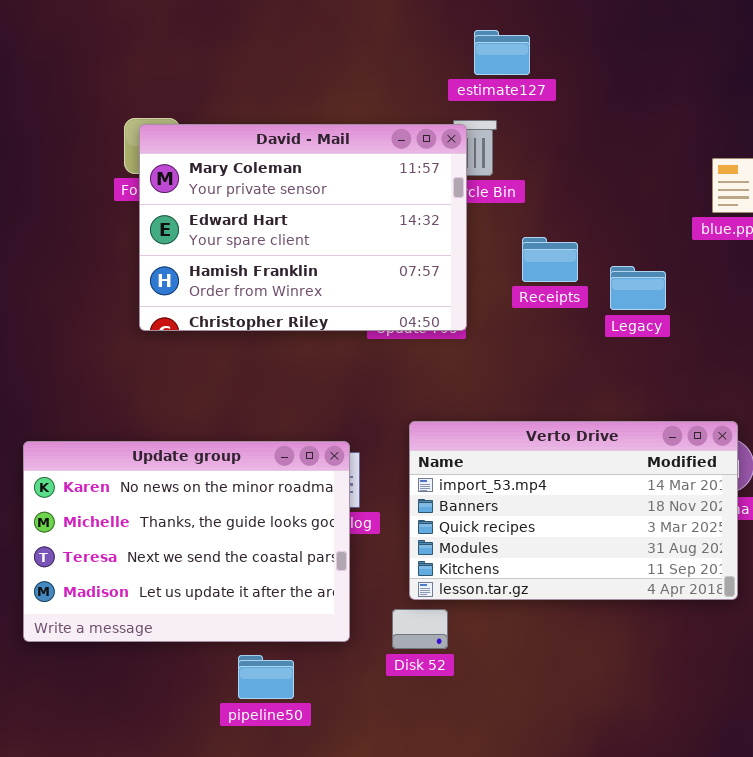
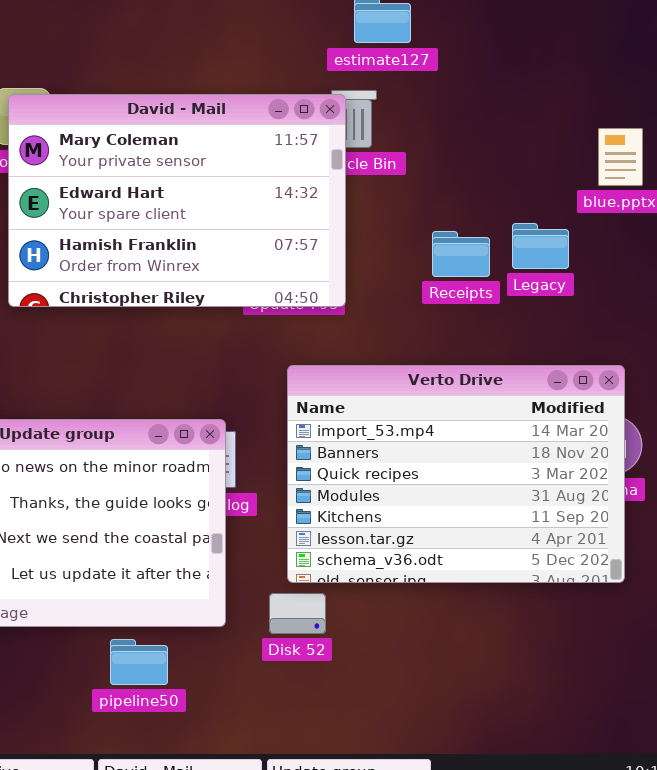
Receipts: [522,237,578,282] -> [432,231,490,277], moved
Legacy: [610,266,666,310] -> [512,223,569,269], moved
Verto Drive: [409,421,738,600] -> [287,365,625,583], resized

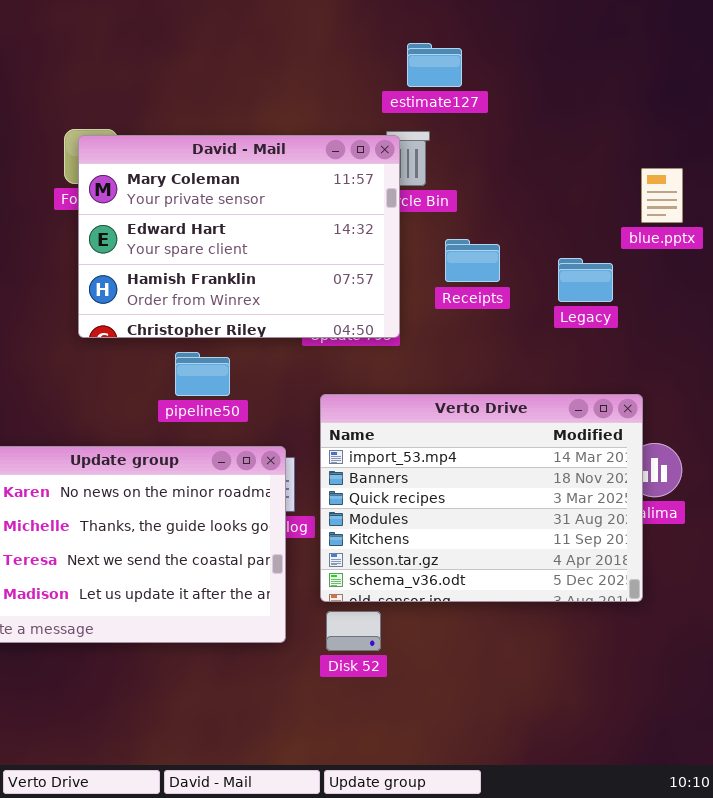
Receipts: [432,231,490,277] -> [445,239,500,282], moved
Verto Drive: [287,365,625,583] -> [320,394,643,602], moved
pipeline50: [110,639,168,685] -> [175,352,230,396], moved

